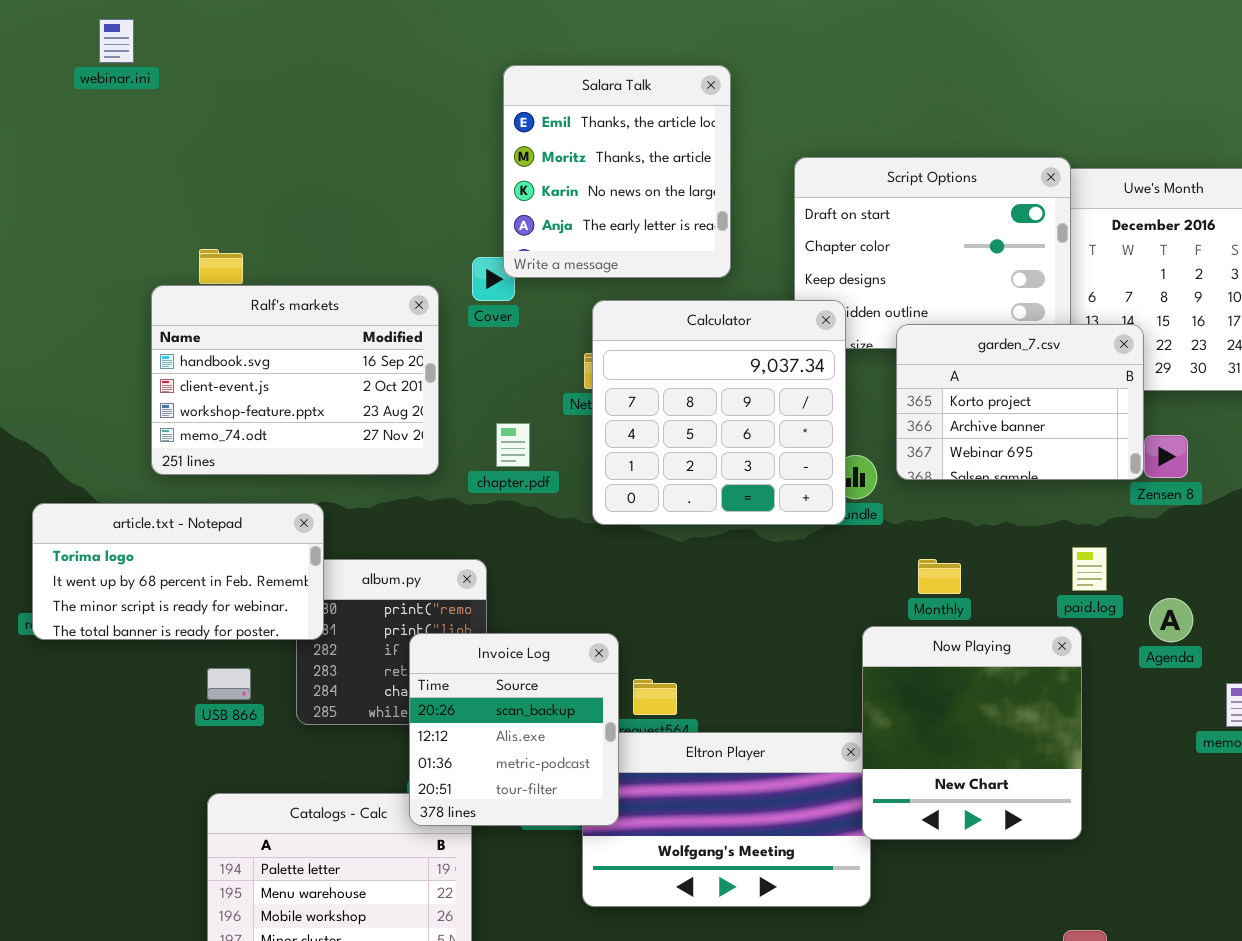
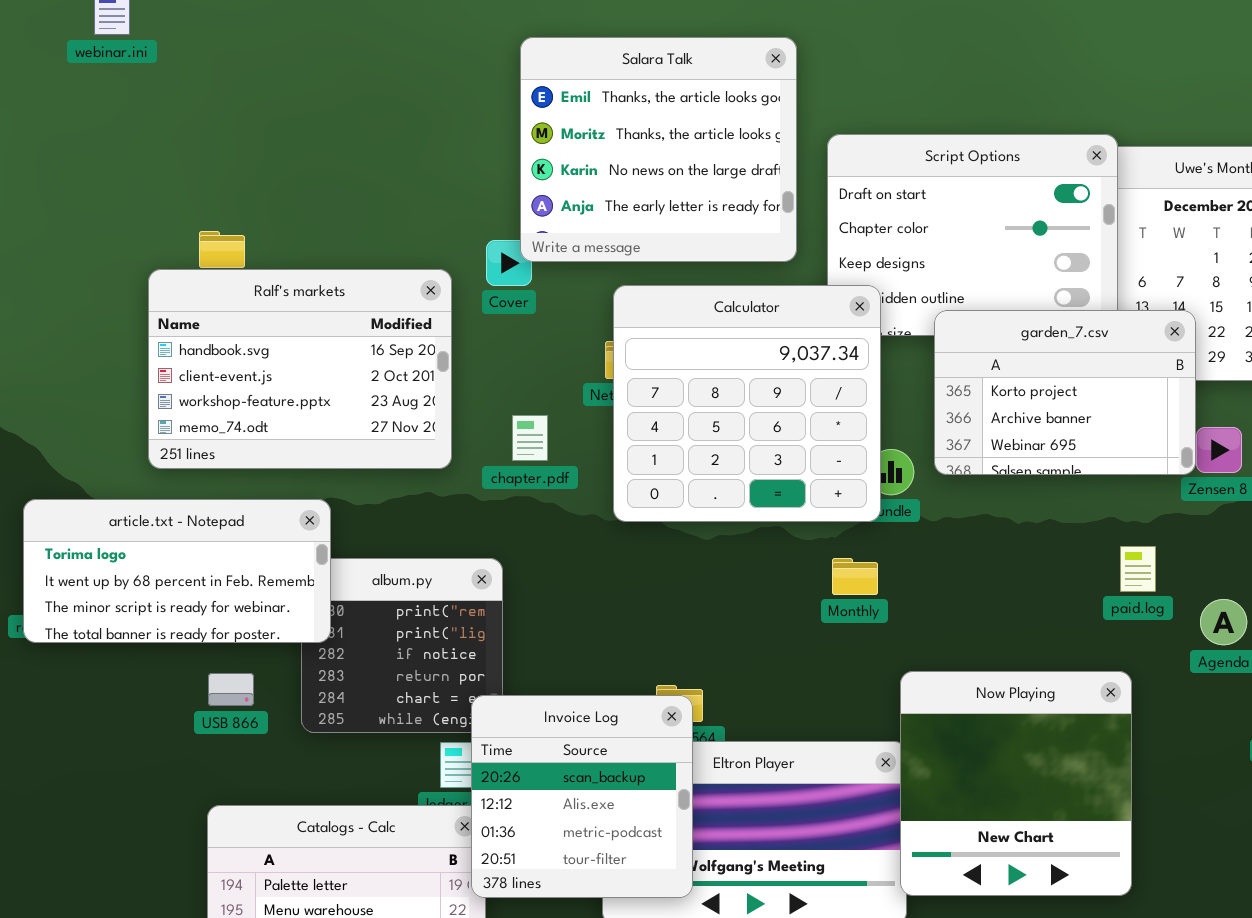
Salara Talk: [503,65,731,278] -> [520,37,797,262], resized
Monthly: [918,559,961,594] -> [832,558,878,595], moved
Now Playing: [862,626,1082,840] -> [900,671,1132,896], moved
Invoice Log: [409,633,619,826] -> [471,695,693,898], moved

